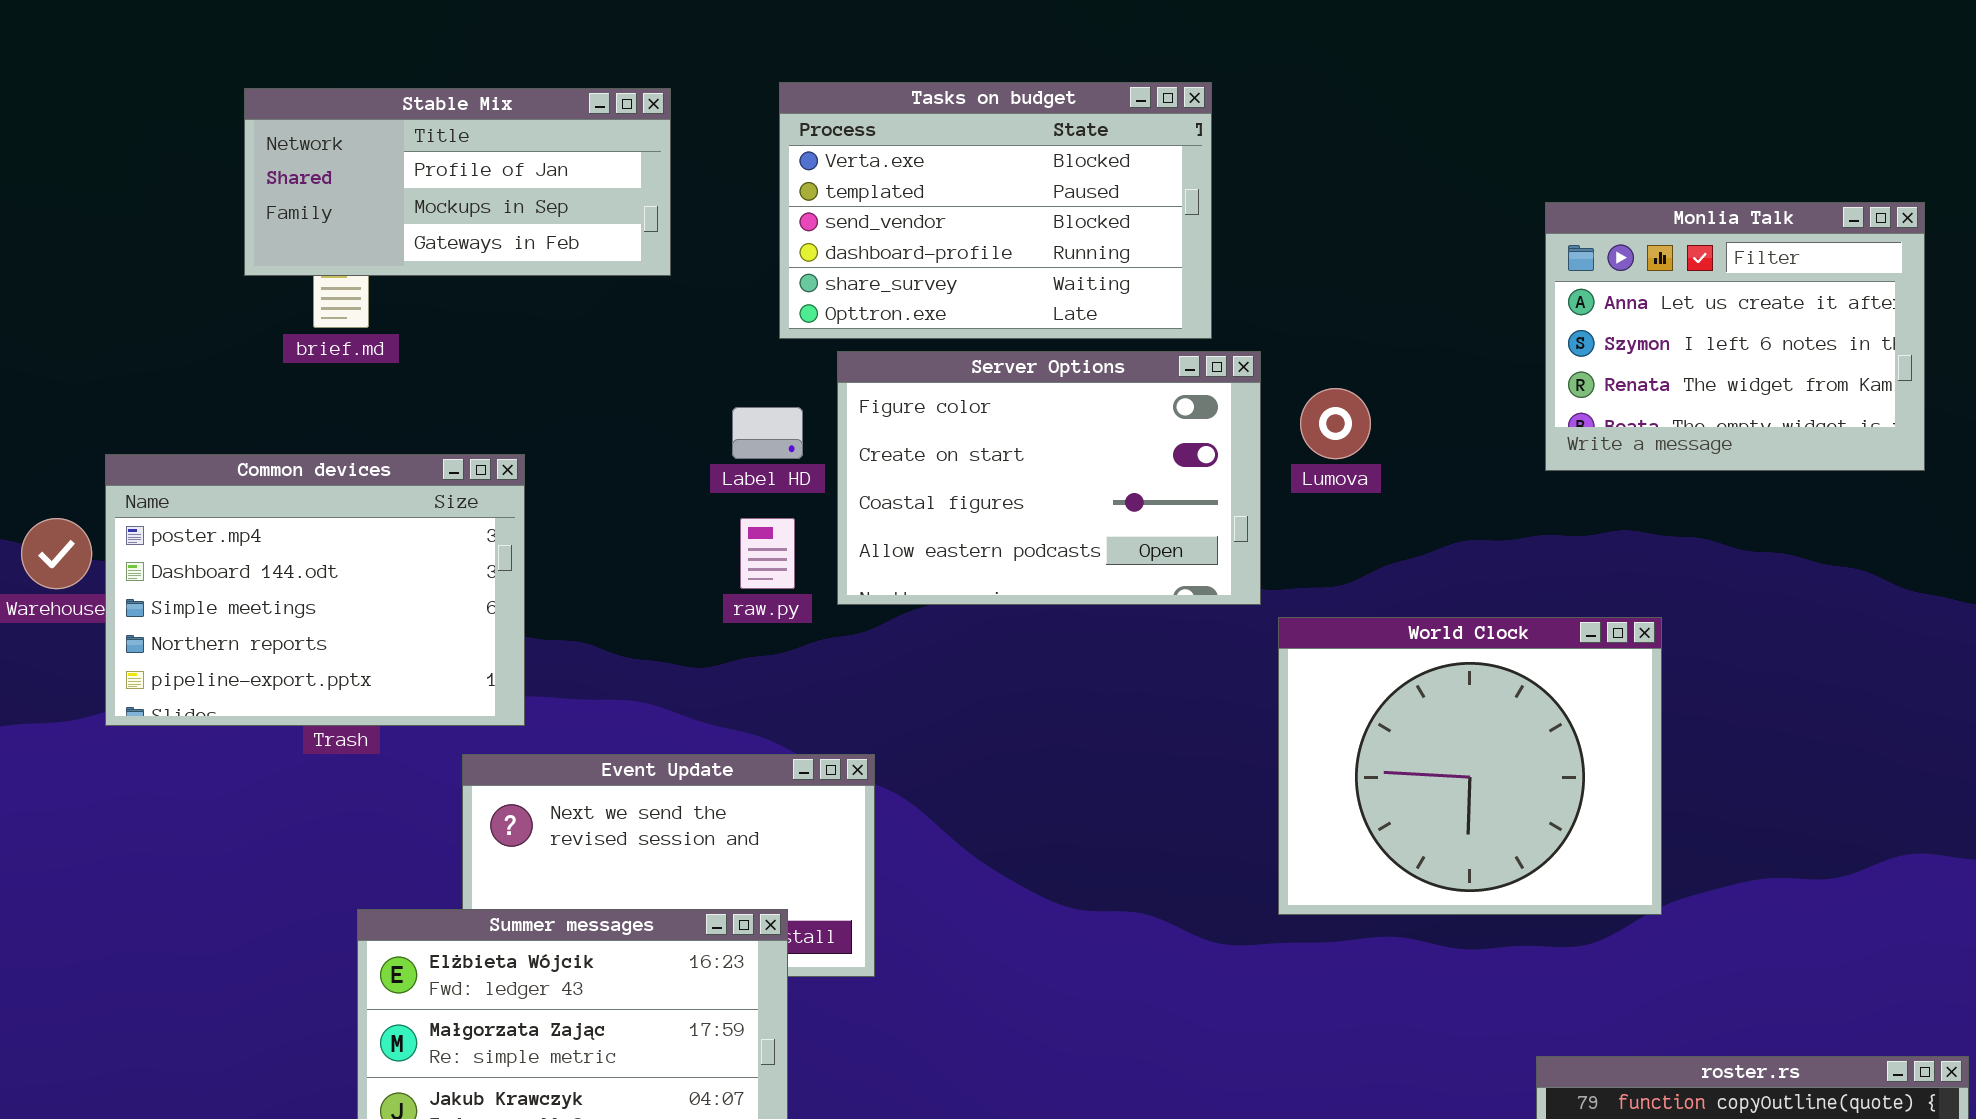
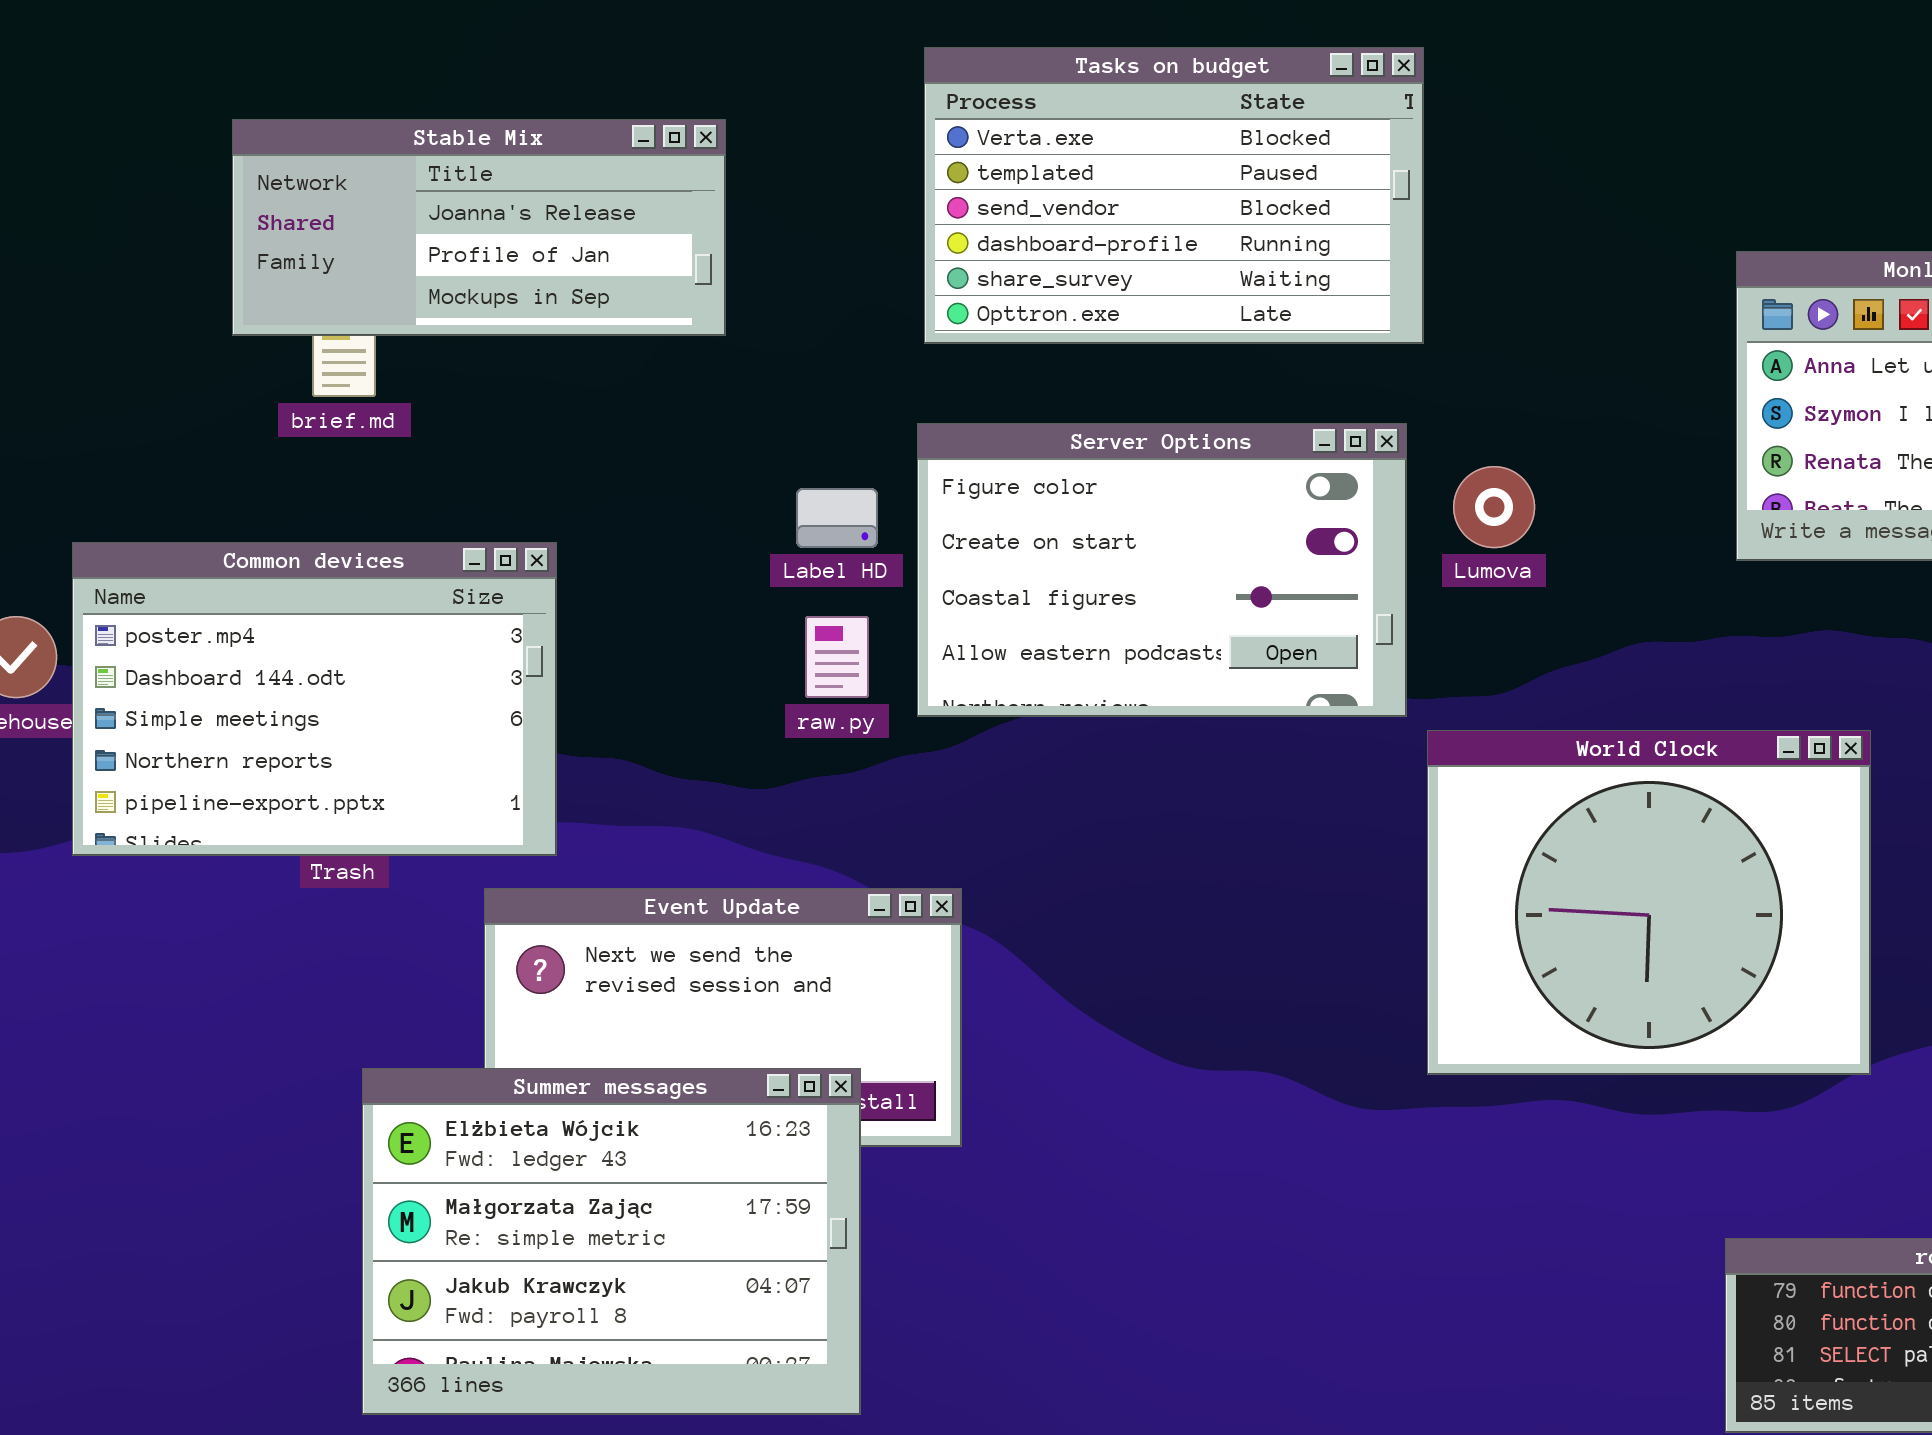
Tasks on budget: [779,82,1212,339] -> [924,47,1424,344], moved
Stable Mix: [244,88,671,276] -> [232,119,726,336], scrolled up 1 row

